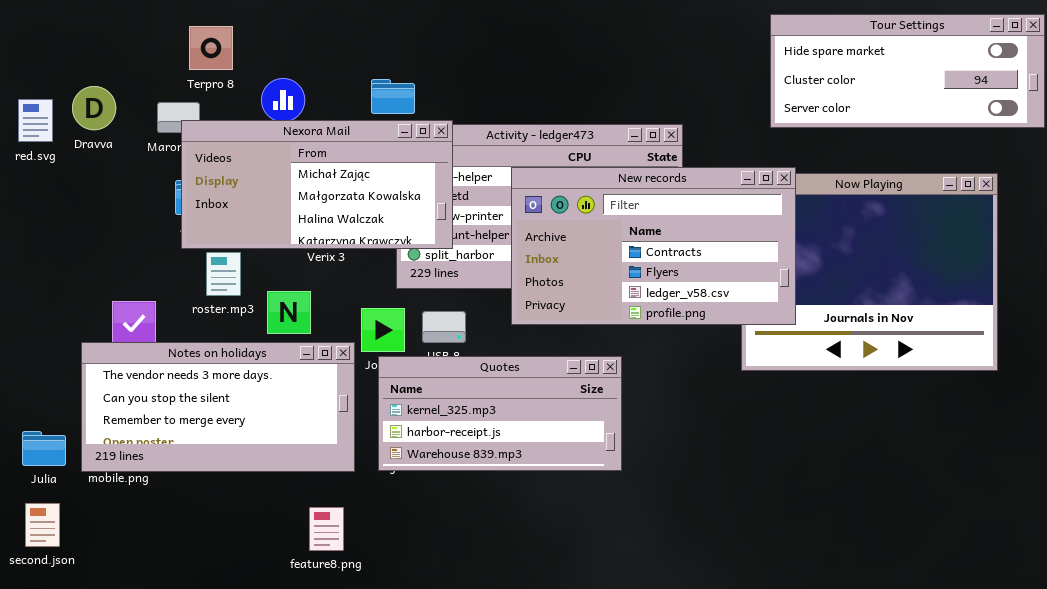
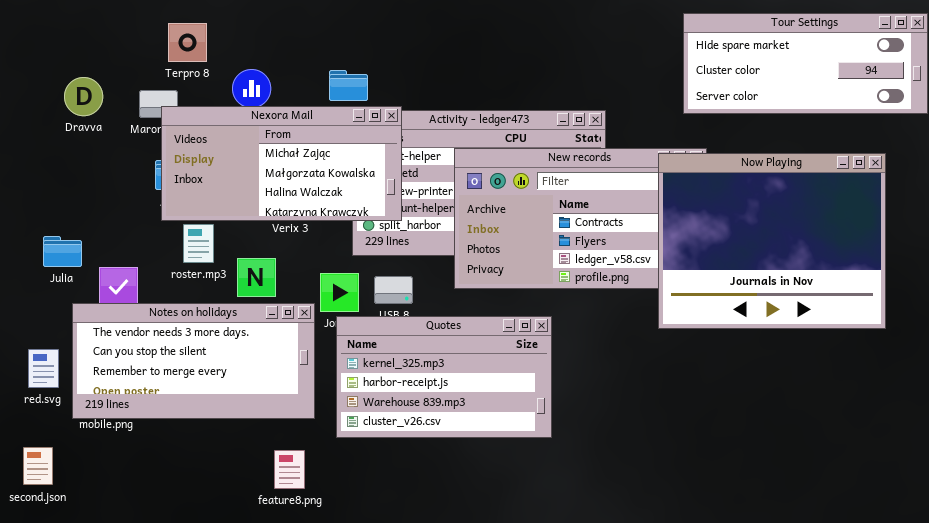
red.svg: [18,99,53,142] -> [28,349,59,388], moved
Now Playing: [741,173,998,371] -> [658,153,886,329], raised
Quotes: [378,356,622,471] -> [336,316,552,438], resized
Julia: [22,431,66,466] -> [43,236,82,267], moved

